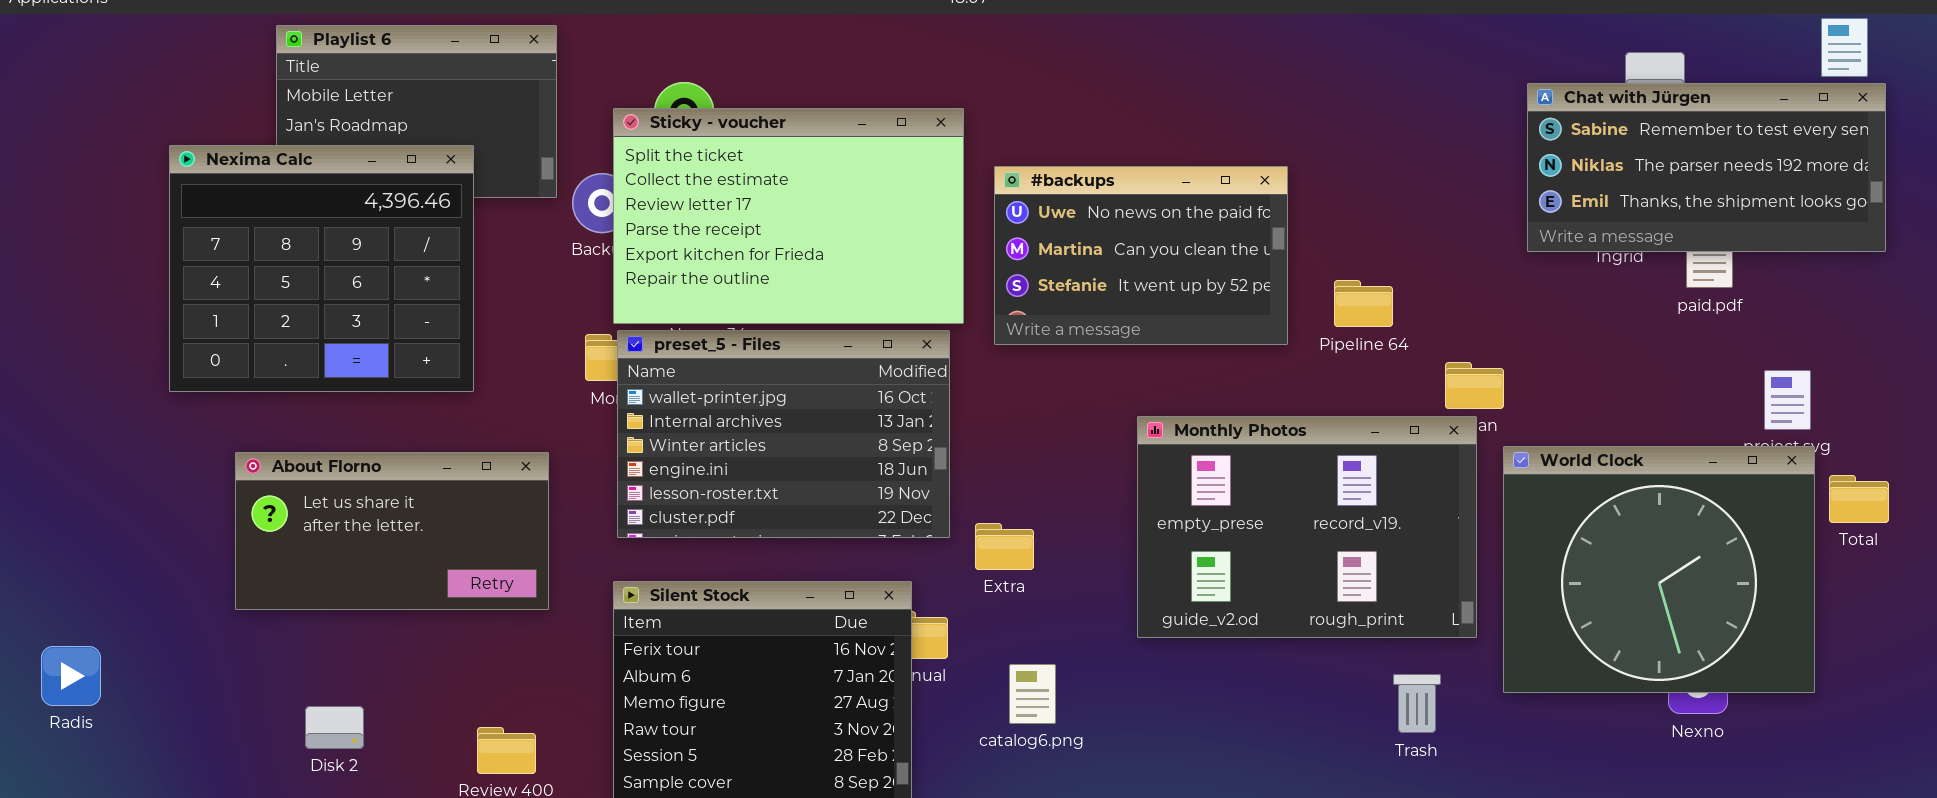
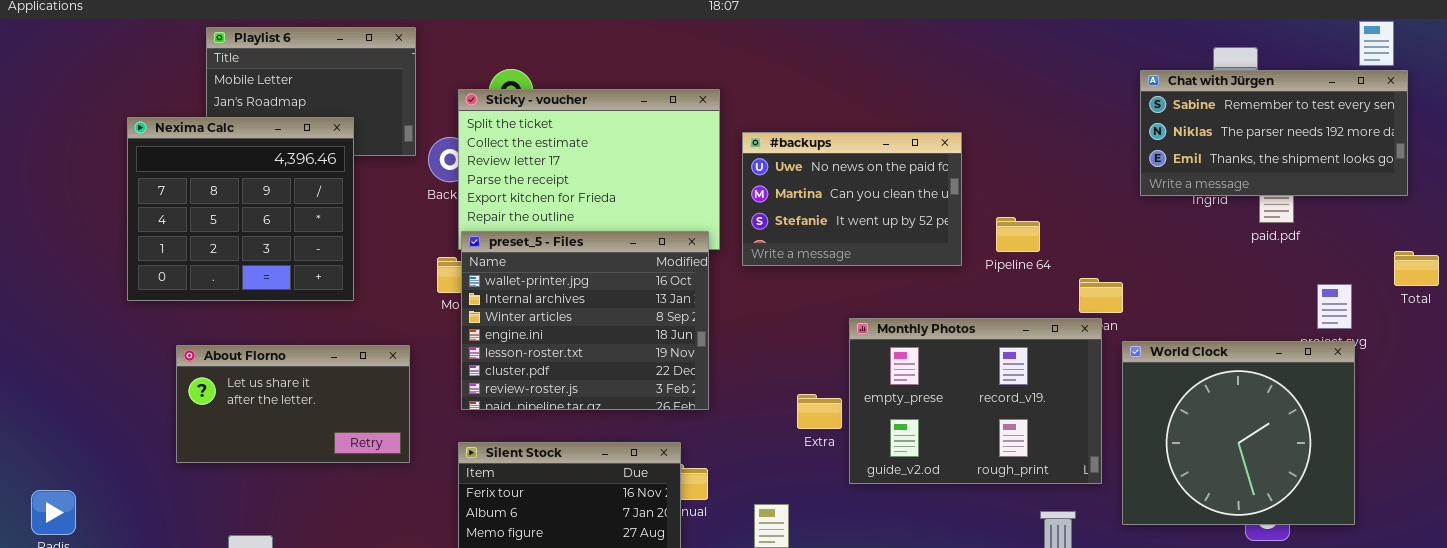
preset_5 - Files: [617,330,950,538] -> [461,231,709,410], resized
Total: [1829,475,1889,523] -> [1394,251,1439,286], moved
Extra: [975,523,1034,570] -> [797,394,842,429], moved

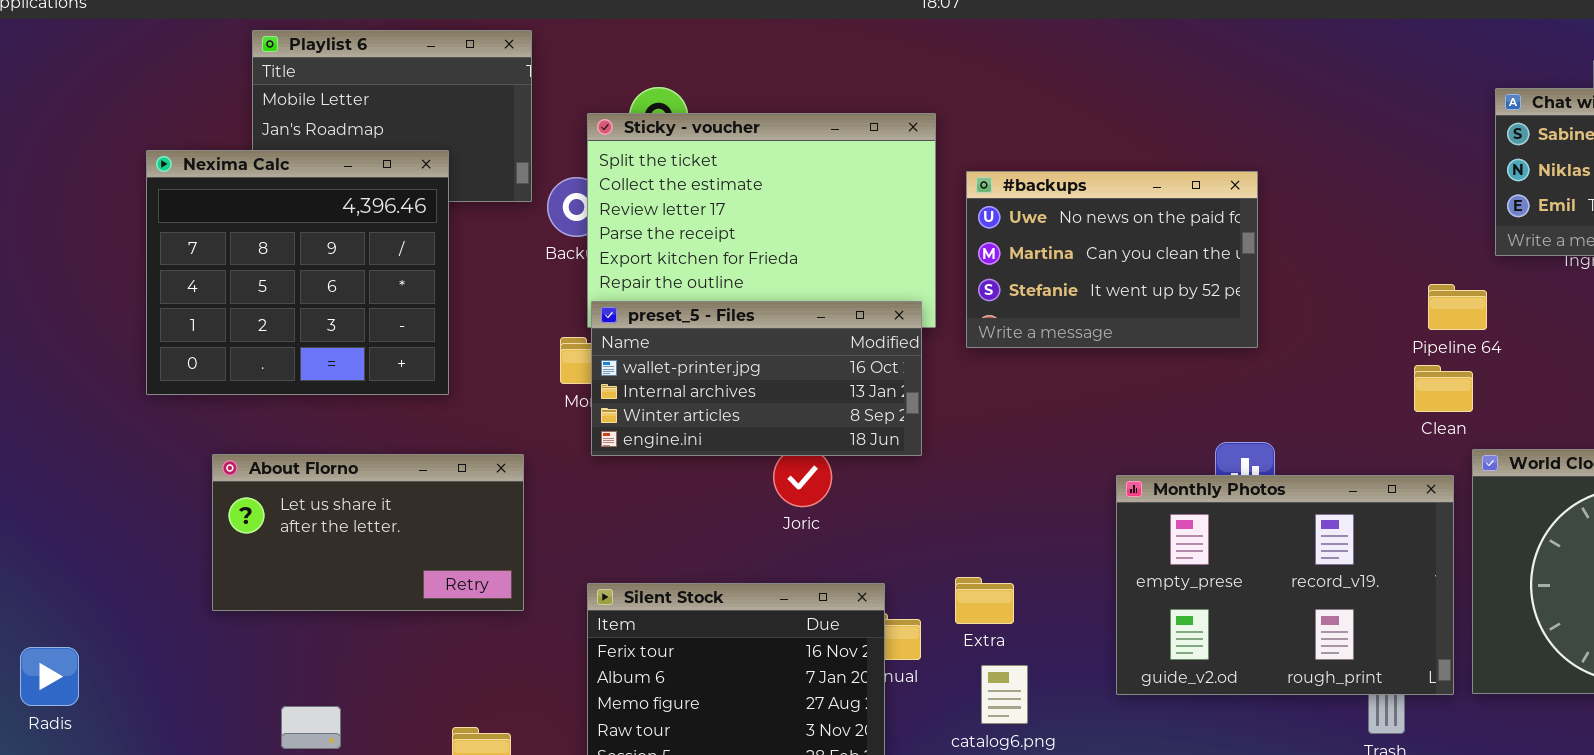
Pipeline 64: [996,217,1040,252] -> [1428,284,1487,330], moved
preset_5 - Files: [461,231,709,410] -> [591,301,922,456], resized
Monthly Photos: [849,318,1102,484] -> [1116,475,1454,695], moved
Extra: [797,394,842,429] -> [955,577,1014,624], moved

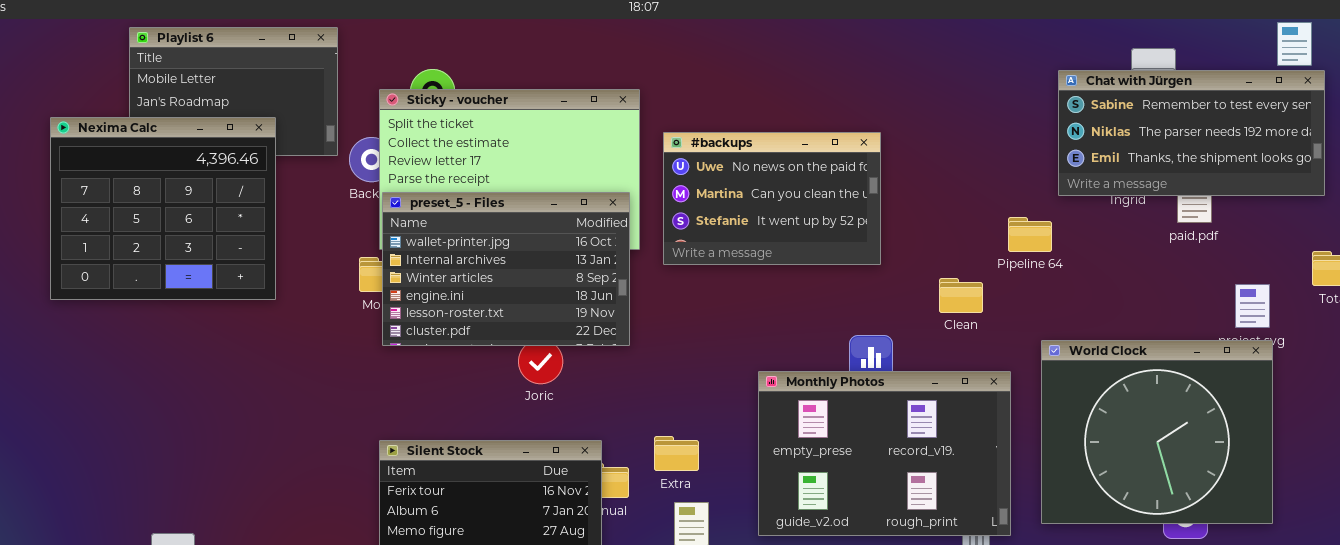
preset_5 - Files: [591,301,922,456] -> [382,192,630,346], resized
Clean: [1414,365,1473,412] -> [939,278,983,313], moved
About Florno: [212,454,524,611] -> none, closed
Monthly Photos: [1116,475,1454,695] -> [758,371,1011,536], moved

